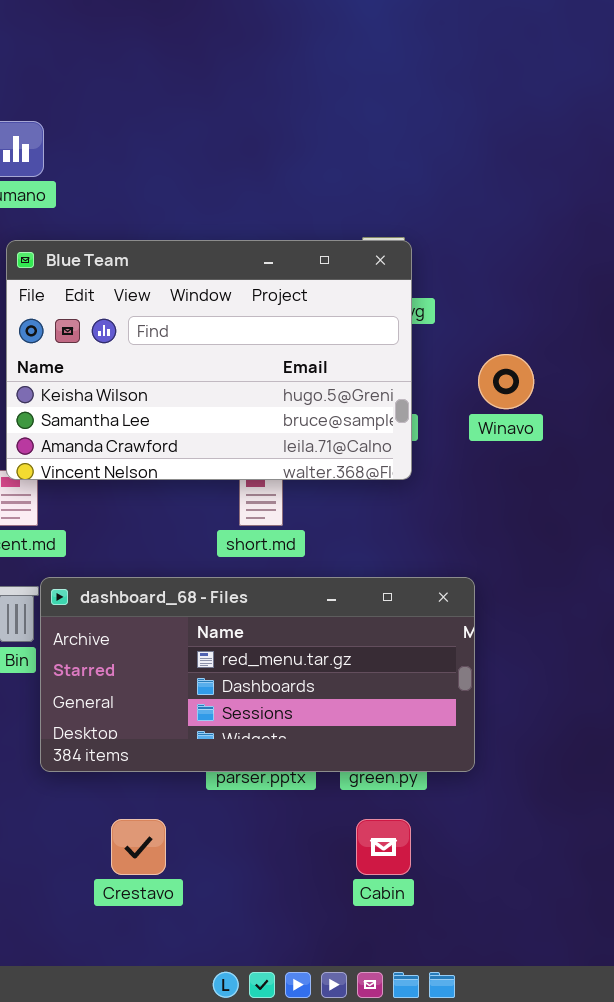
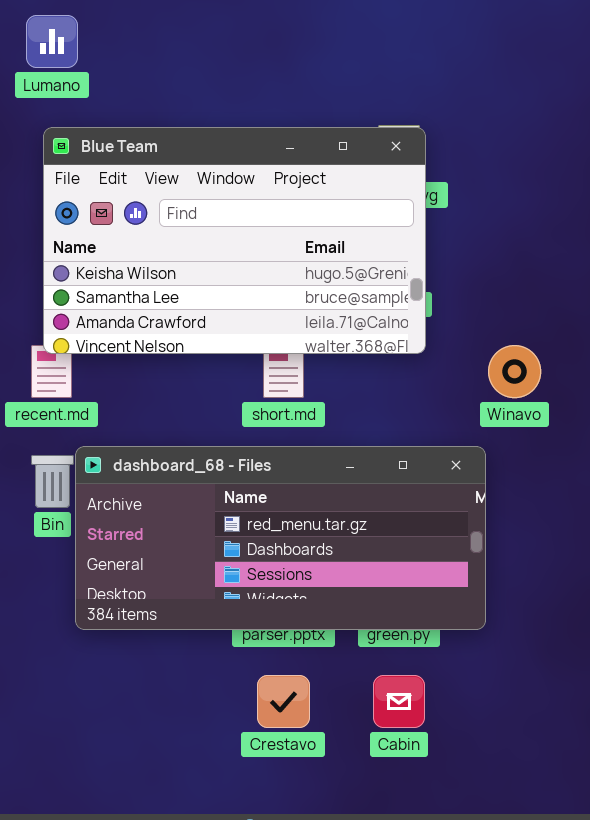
Winavo: [478,354,534,409] -> [488,345,541,398], moved
Crestavo: [111,819,166,875] -> [257,675,310,728], moved

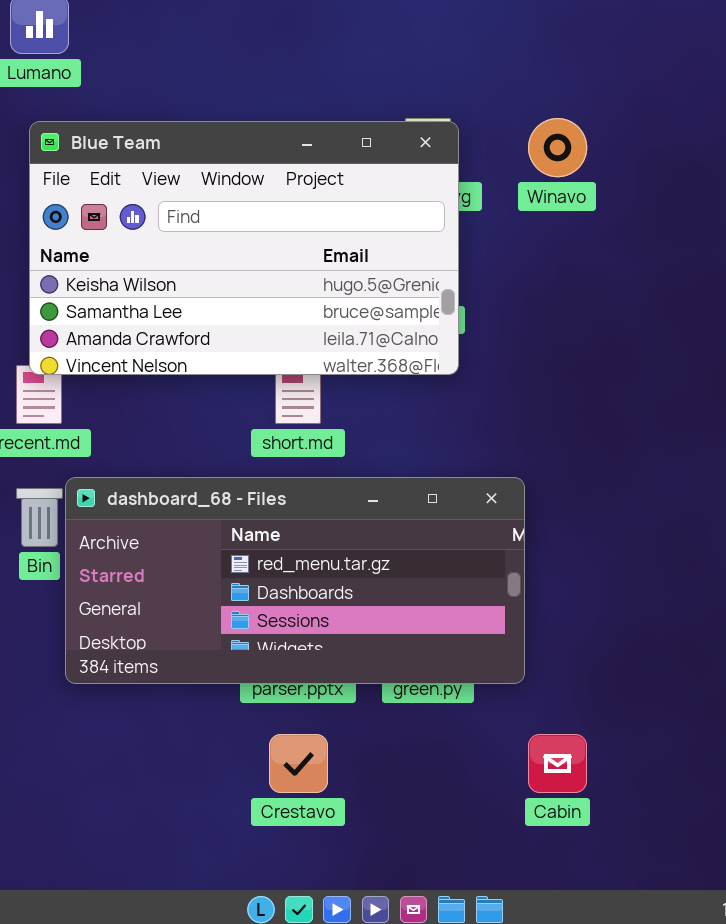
Winavo: [488,345,541,398] -> [528,118,587,177], moved
Cabin: [373,675,425,728] -> [528,734,587,793], moved

